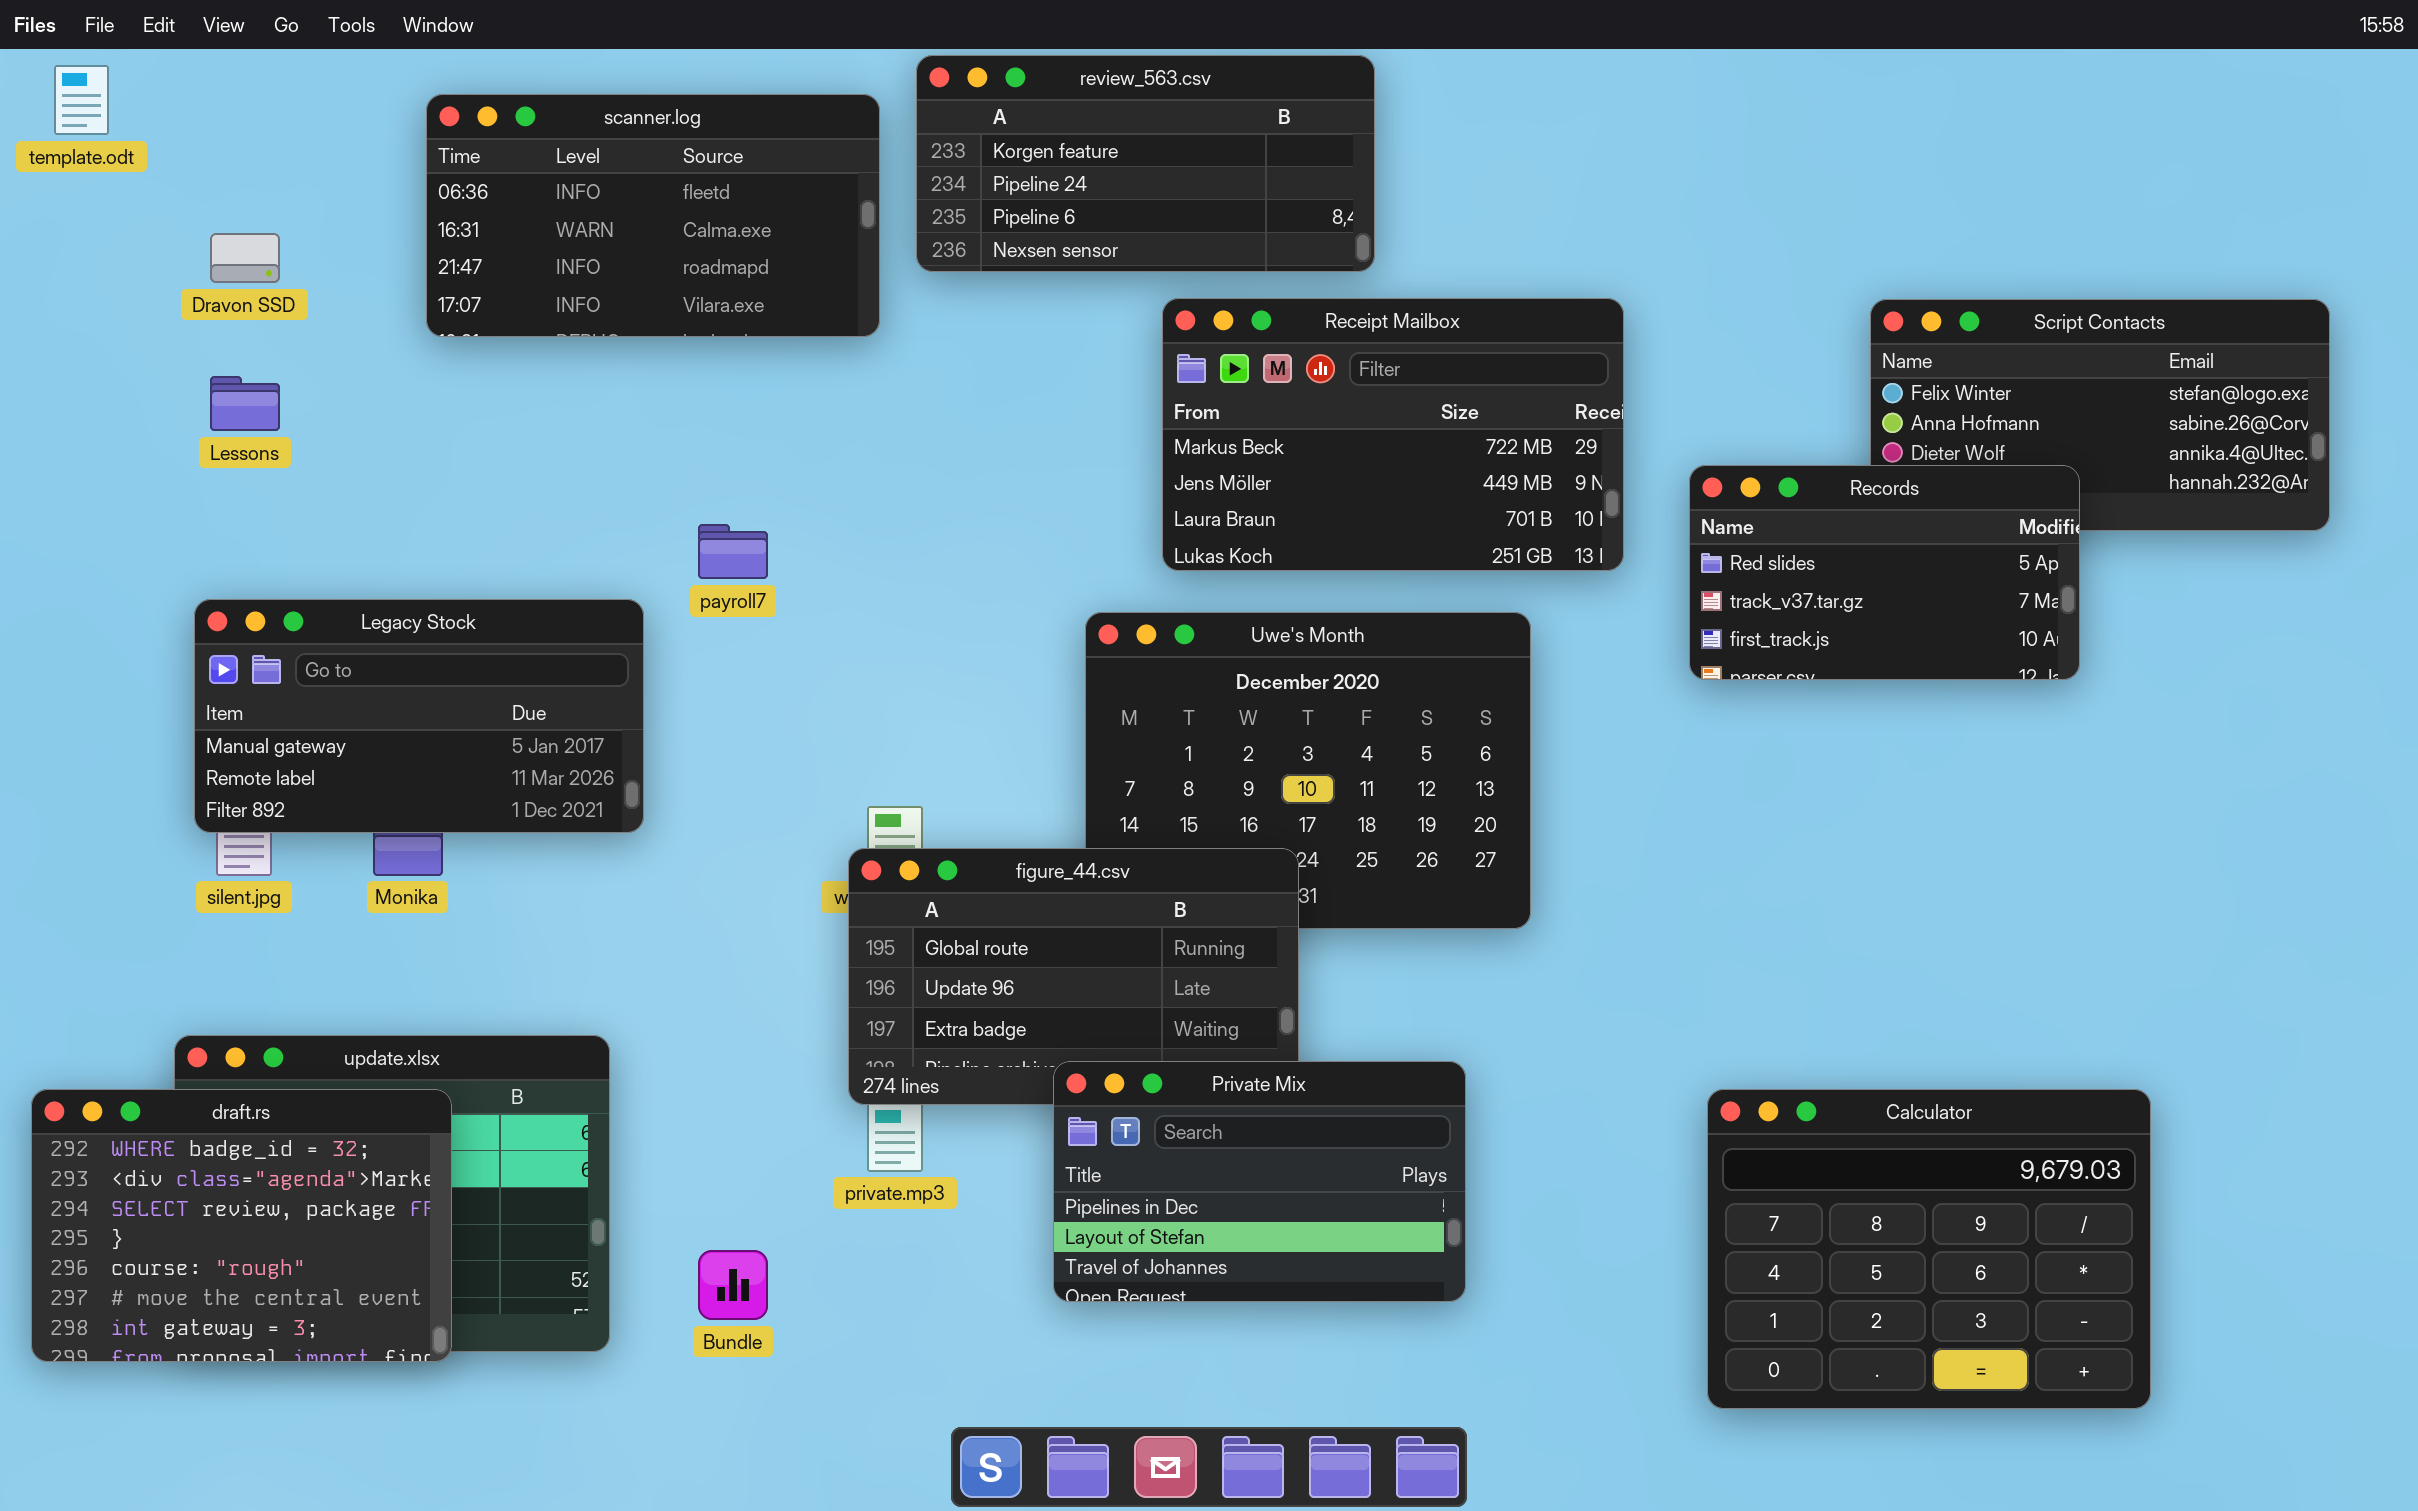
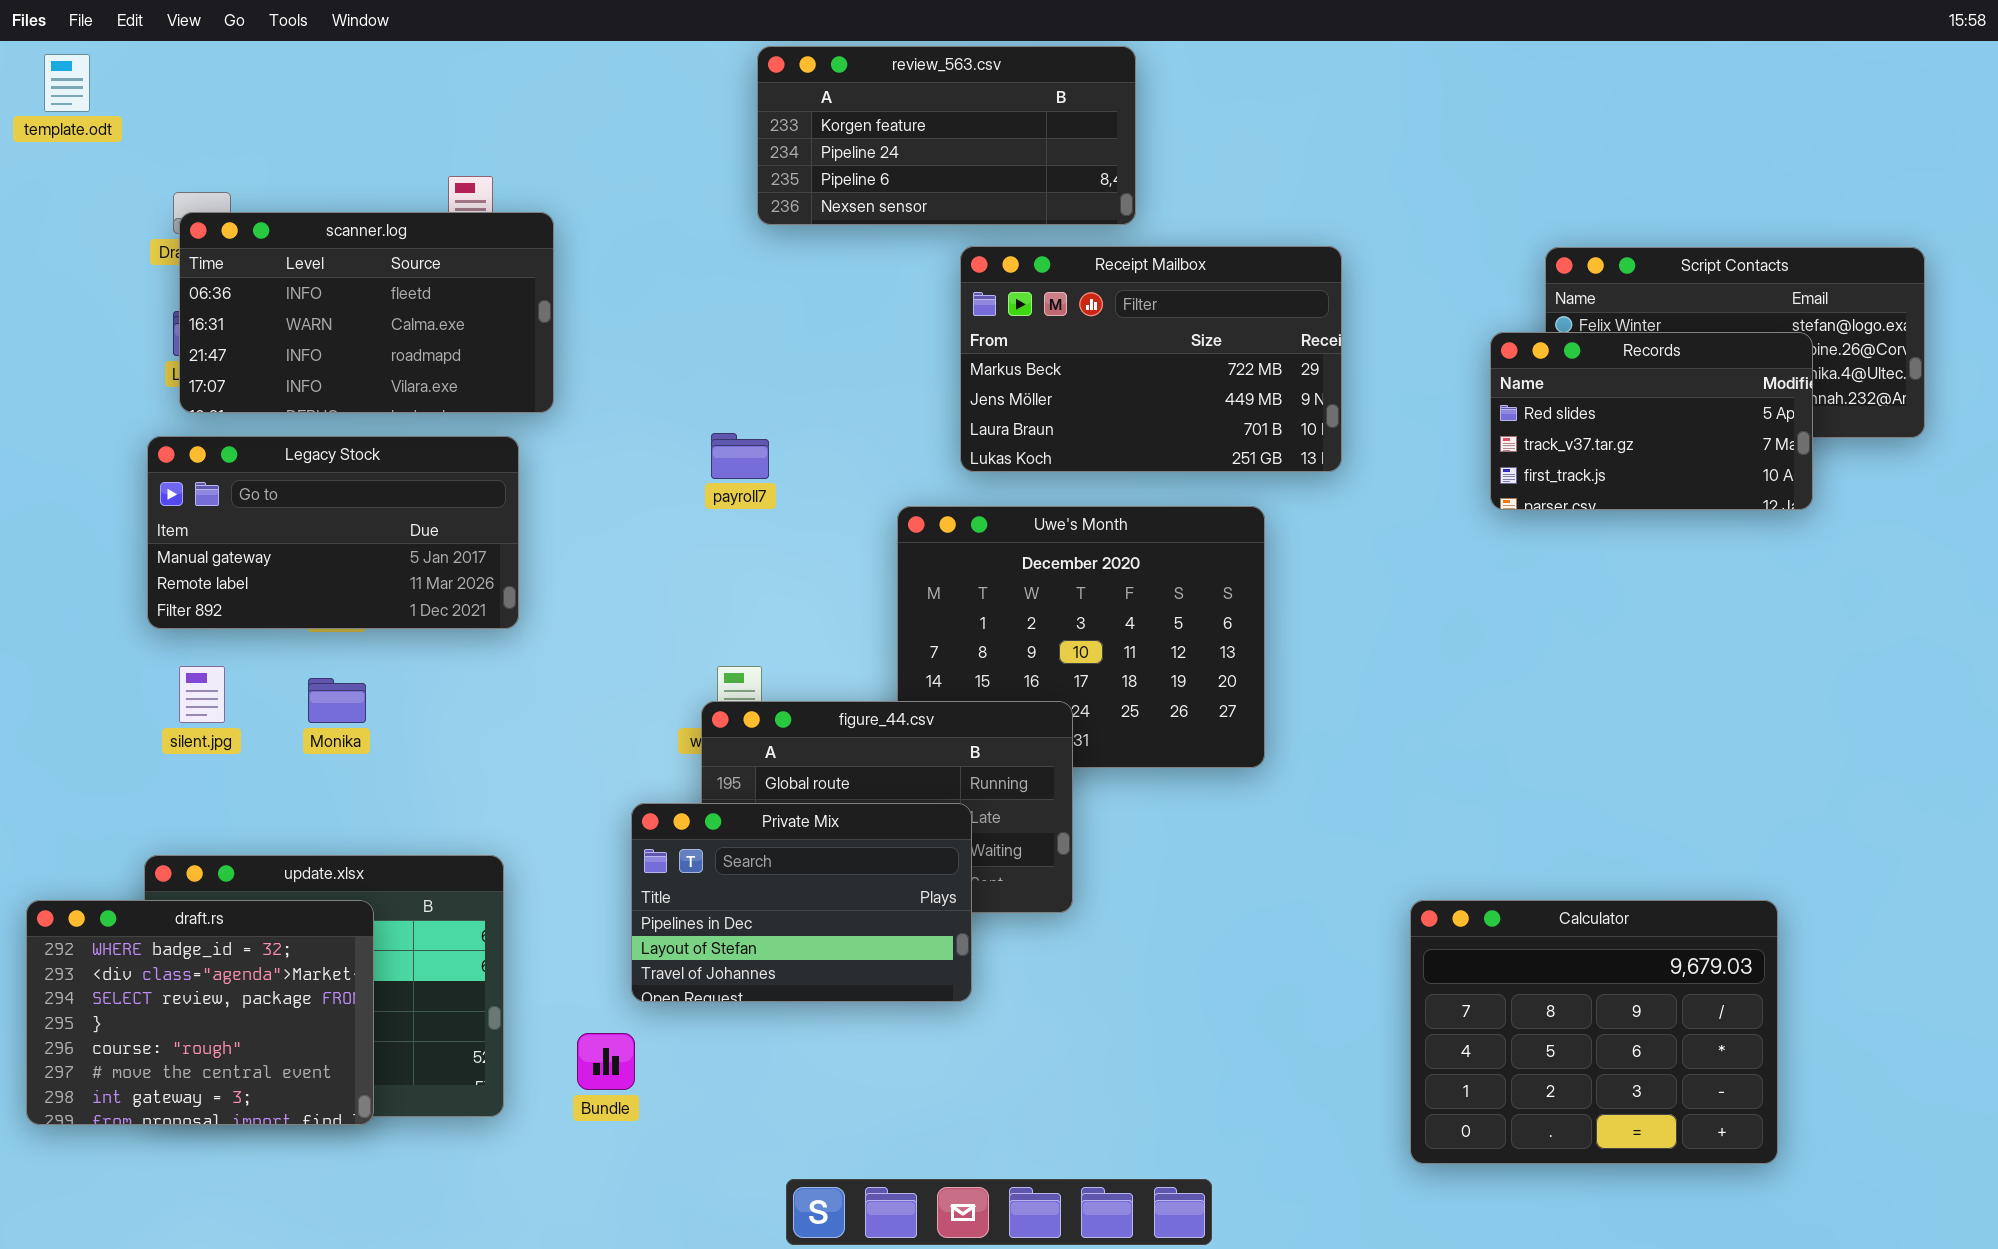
scanner.log: [426,94,880,337] -> [179,212,554,413], moved
Records: [1689,465,2080,680] -> [1490,332,1813,510], moved
payroll7: [698,524,768,579] -> [711,433,769,479], moved
Legacy Stock: [194,599,644,833] -> [147,436,519,629], moved
Private Mix: [1053,1061,1466,1302] -> [631,803,972,1002], moved

